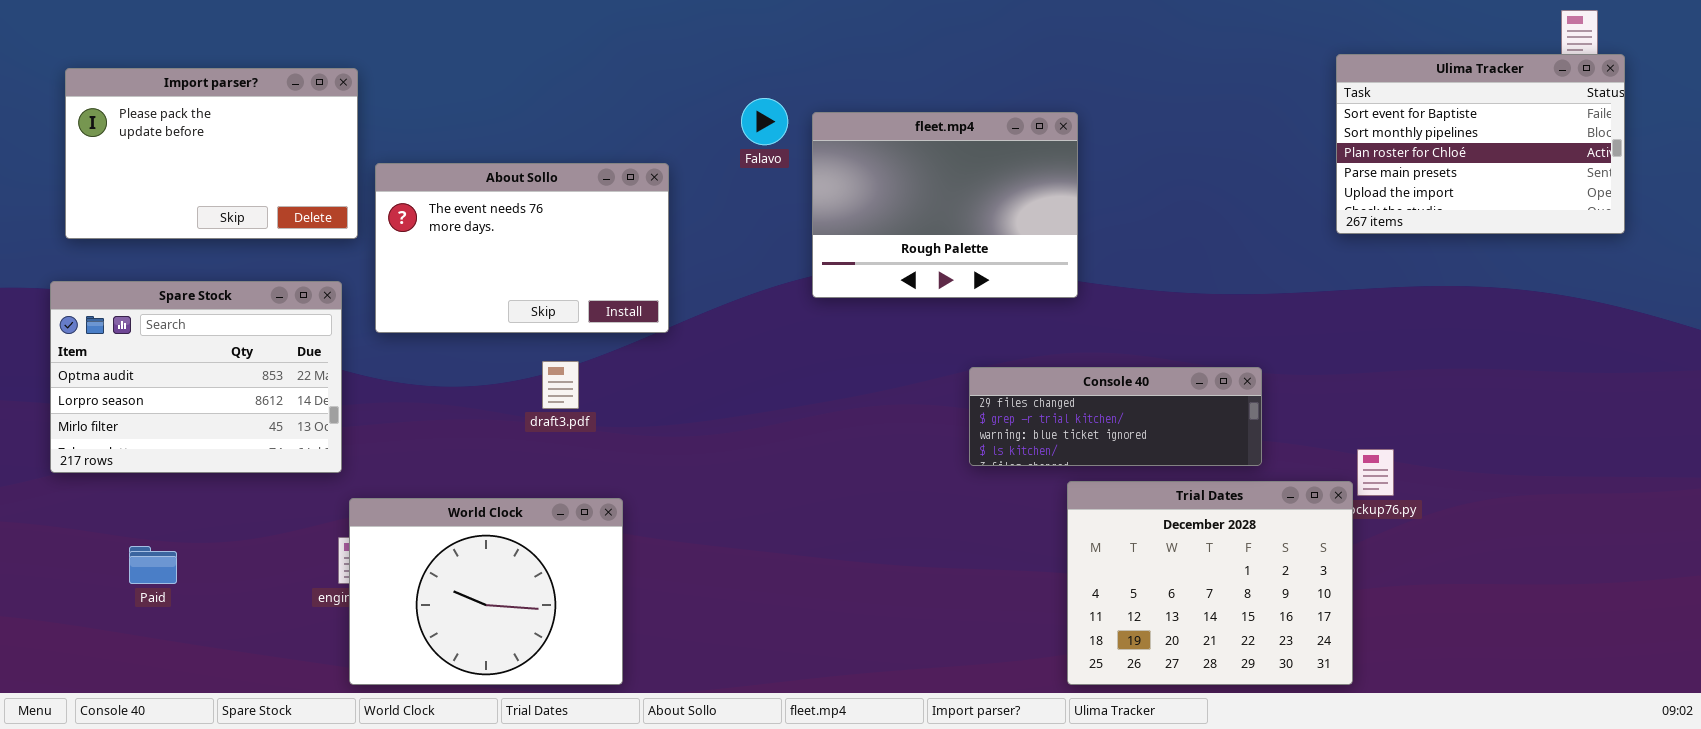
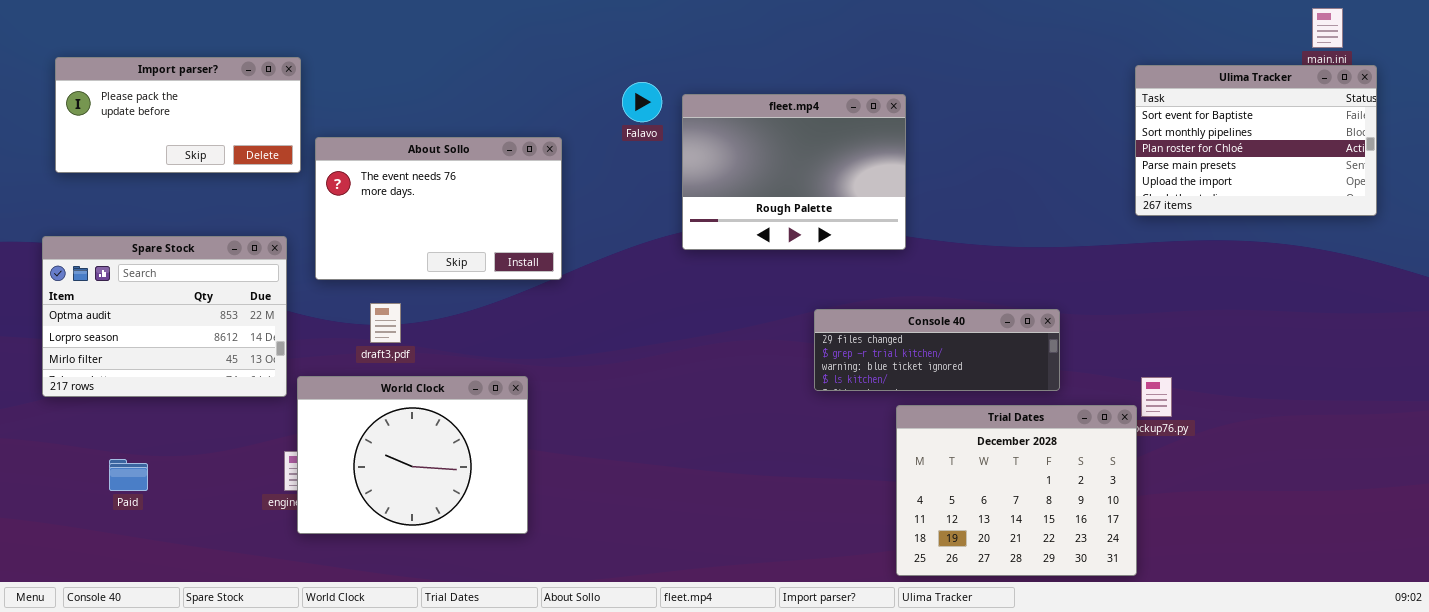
Ulima Tracker: [1336,54,1625,234] -> [1135,65,1377,216], moved
Import parser?: [65,68,358,239] -> [55,57,301,173], resized
draft3.pdf: [542,361,579,409] -> [370,303,401,343], moved
World Clock: [349,498,623,685] -> [297,376,528,534], moved

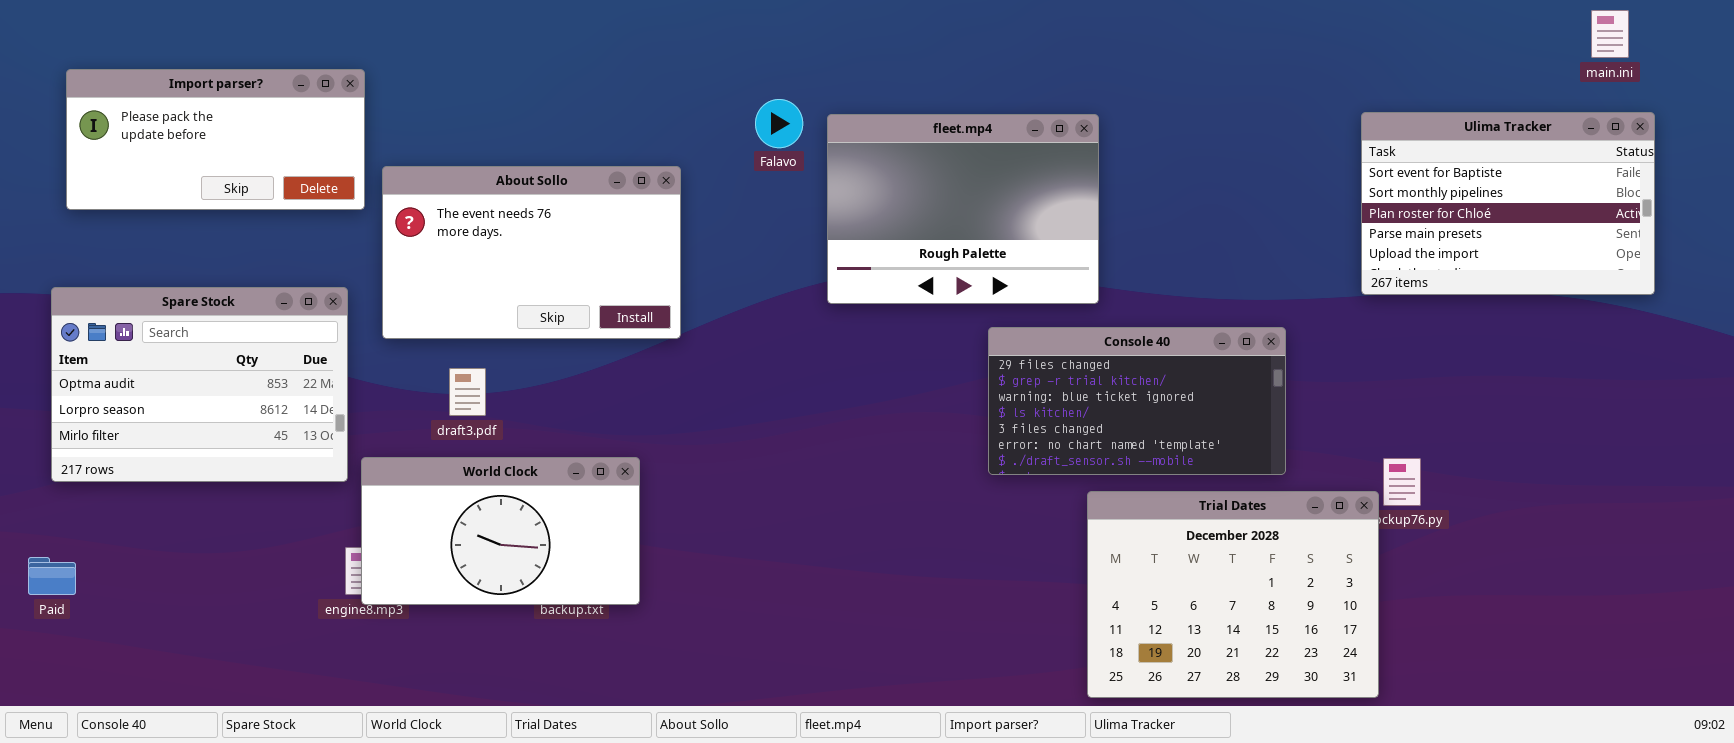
Ulima Tracker: [1135,65,1377,216] -> [1361,112,1655,295], moved
Console 40: [814,309,1060,391] -> [988,327,1286,475], resized
World Clock: [297,376,528,534] -> [361,457,640,605], resized
Paid: [109,459,148,491] -> [28,557,76,595], moved

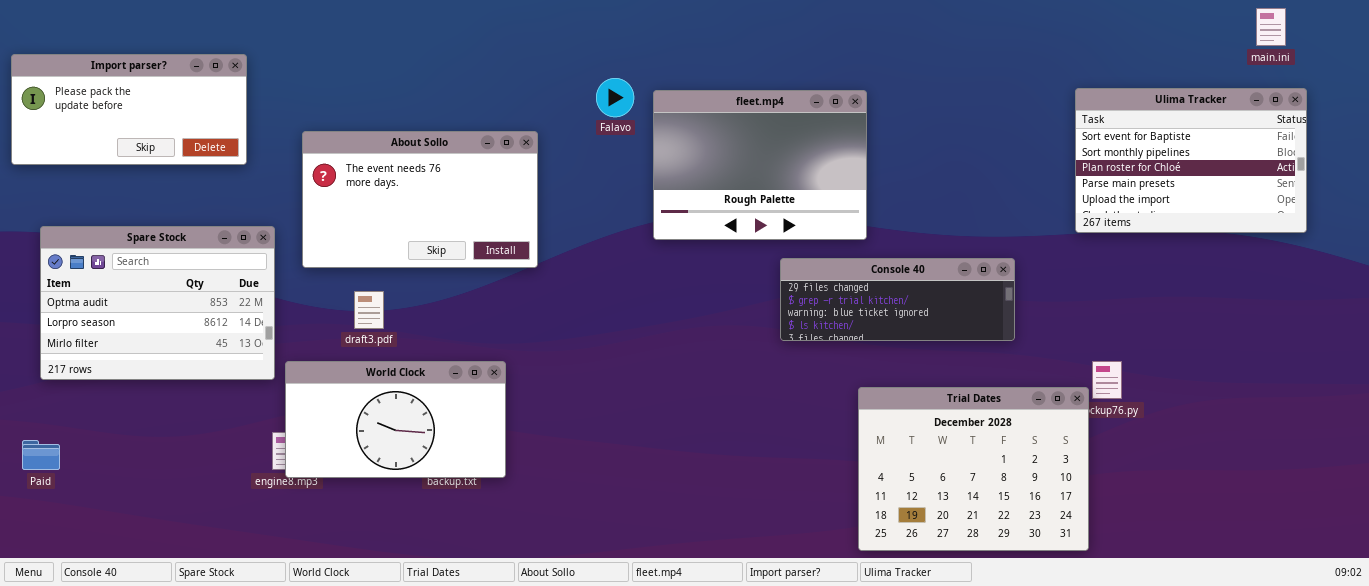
Import parser?: [66,69,365,210] -> [11,54,247,165], moved
Console 40: [988,327,1286,475] -> [780,258,1015,341], resized

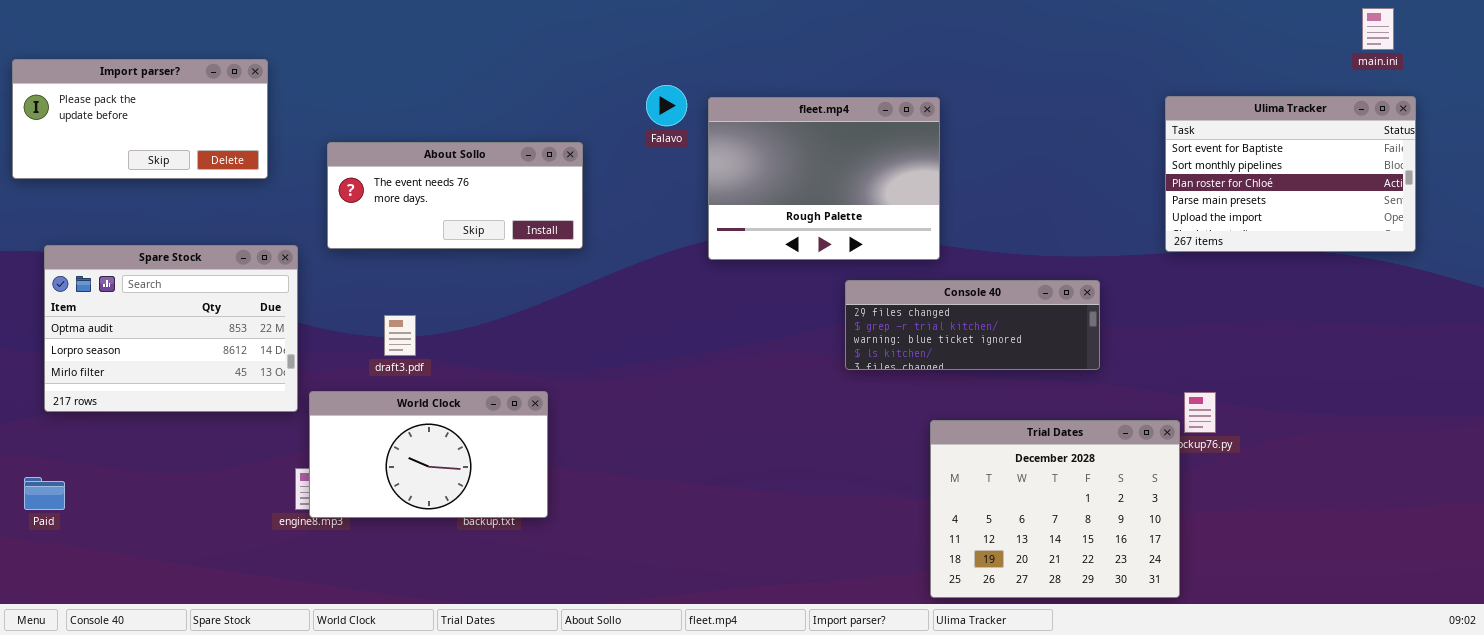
About Sollo: [302,131,538,268] -> [327,142,583,249], resized

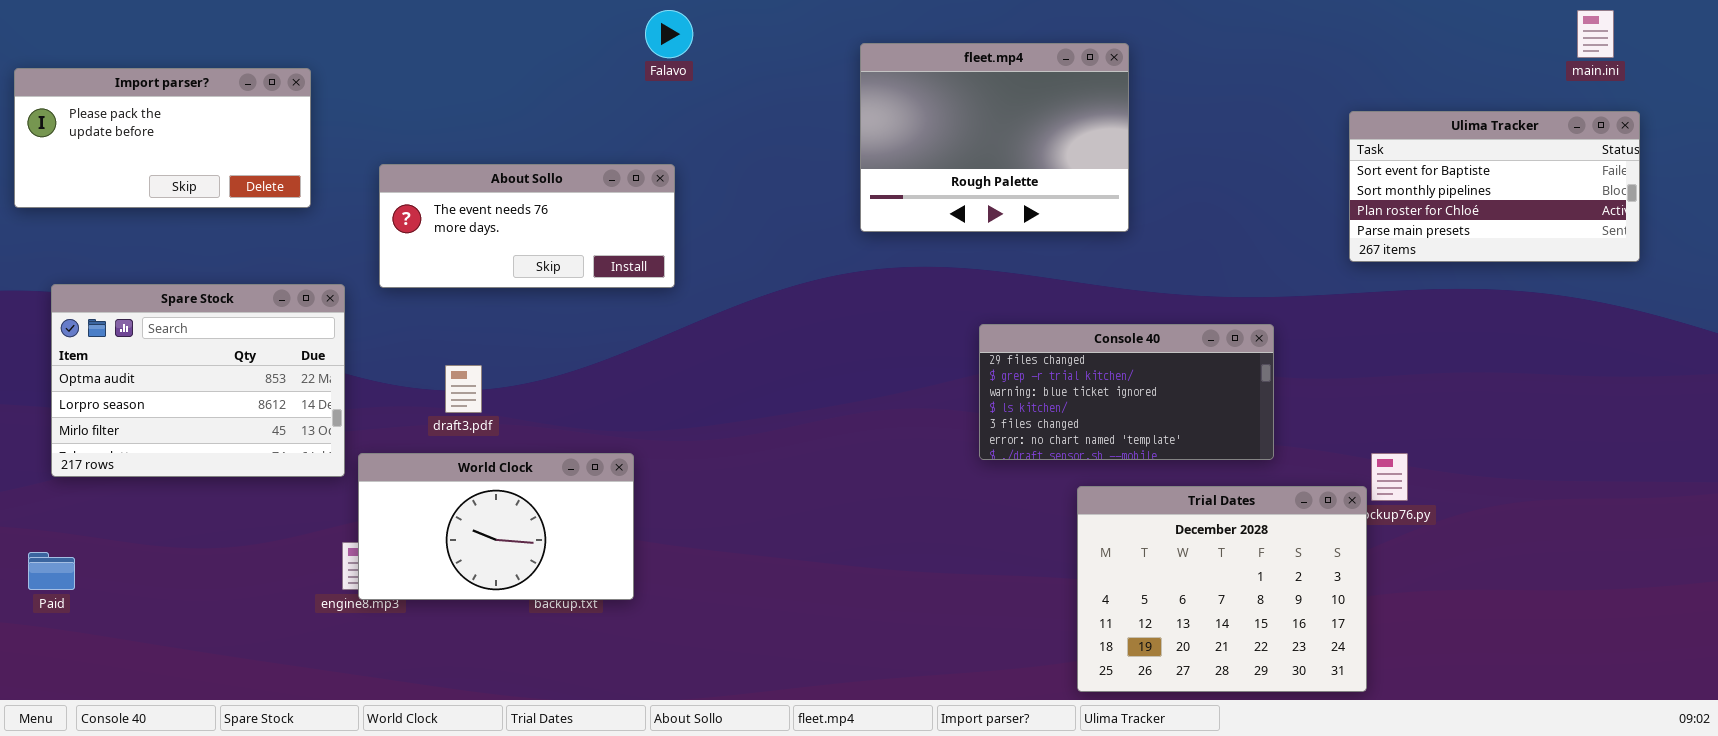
Falavo: [646,85,687,126] -> [645,10,693,58], moved
Ulima Tracker: [1165,96,1416,252] -> [1349,111,1640,262], resized
fleet.mp4: [708,97,940,260] -> [860,43,1129,232], moved
Console 40: [845,280,1100,370] -> [979,324,1274,460], resized

